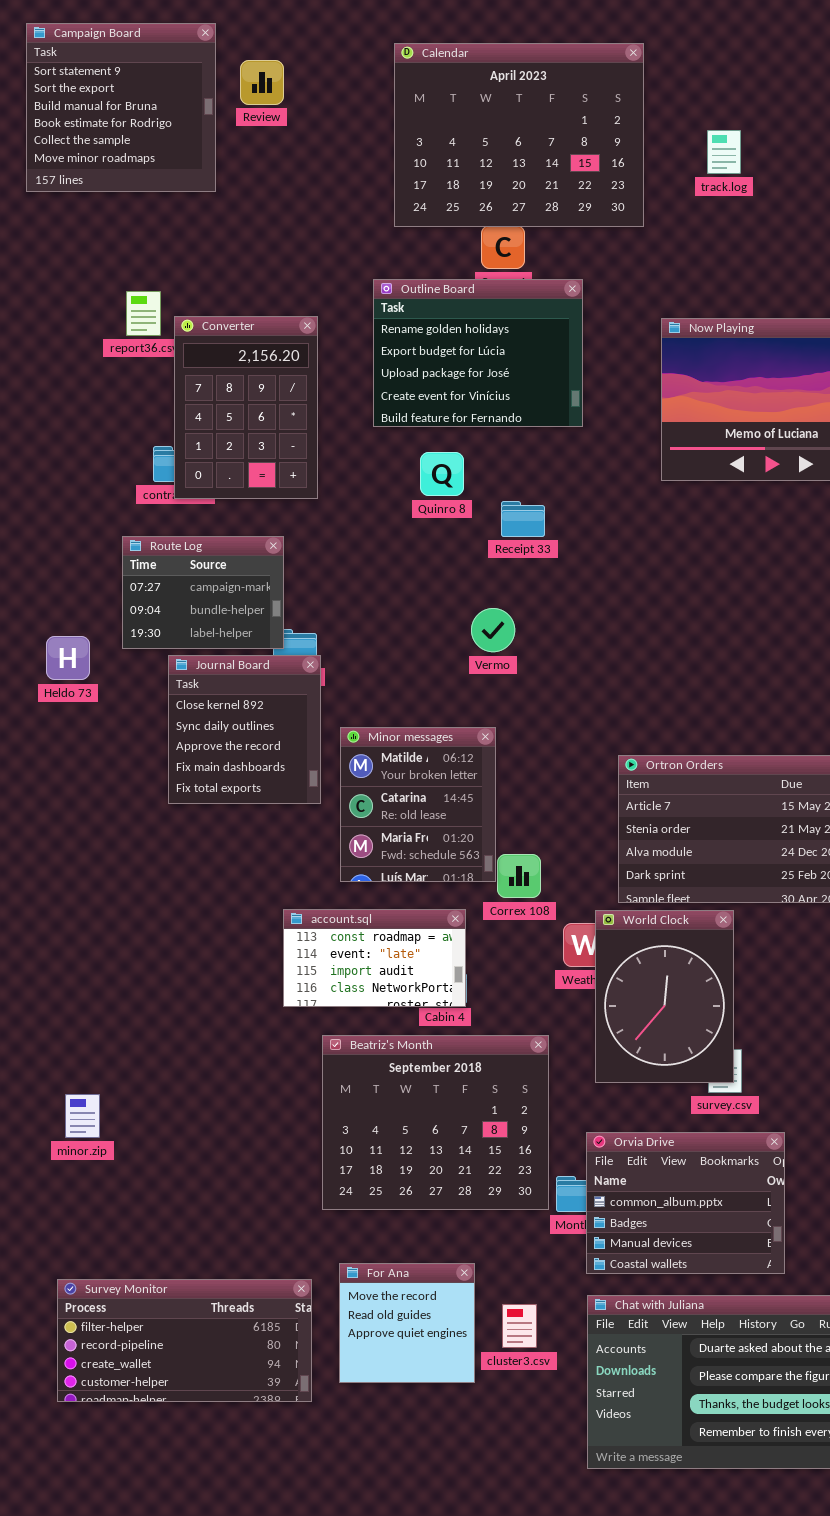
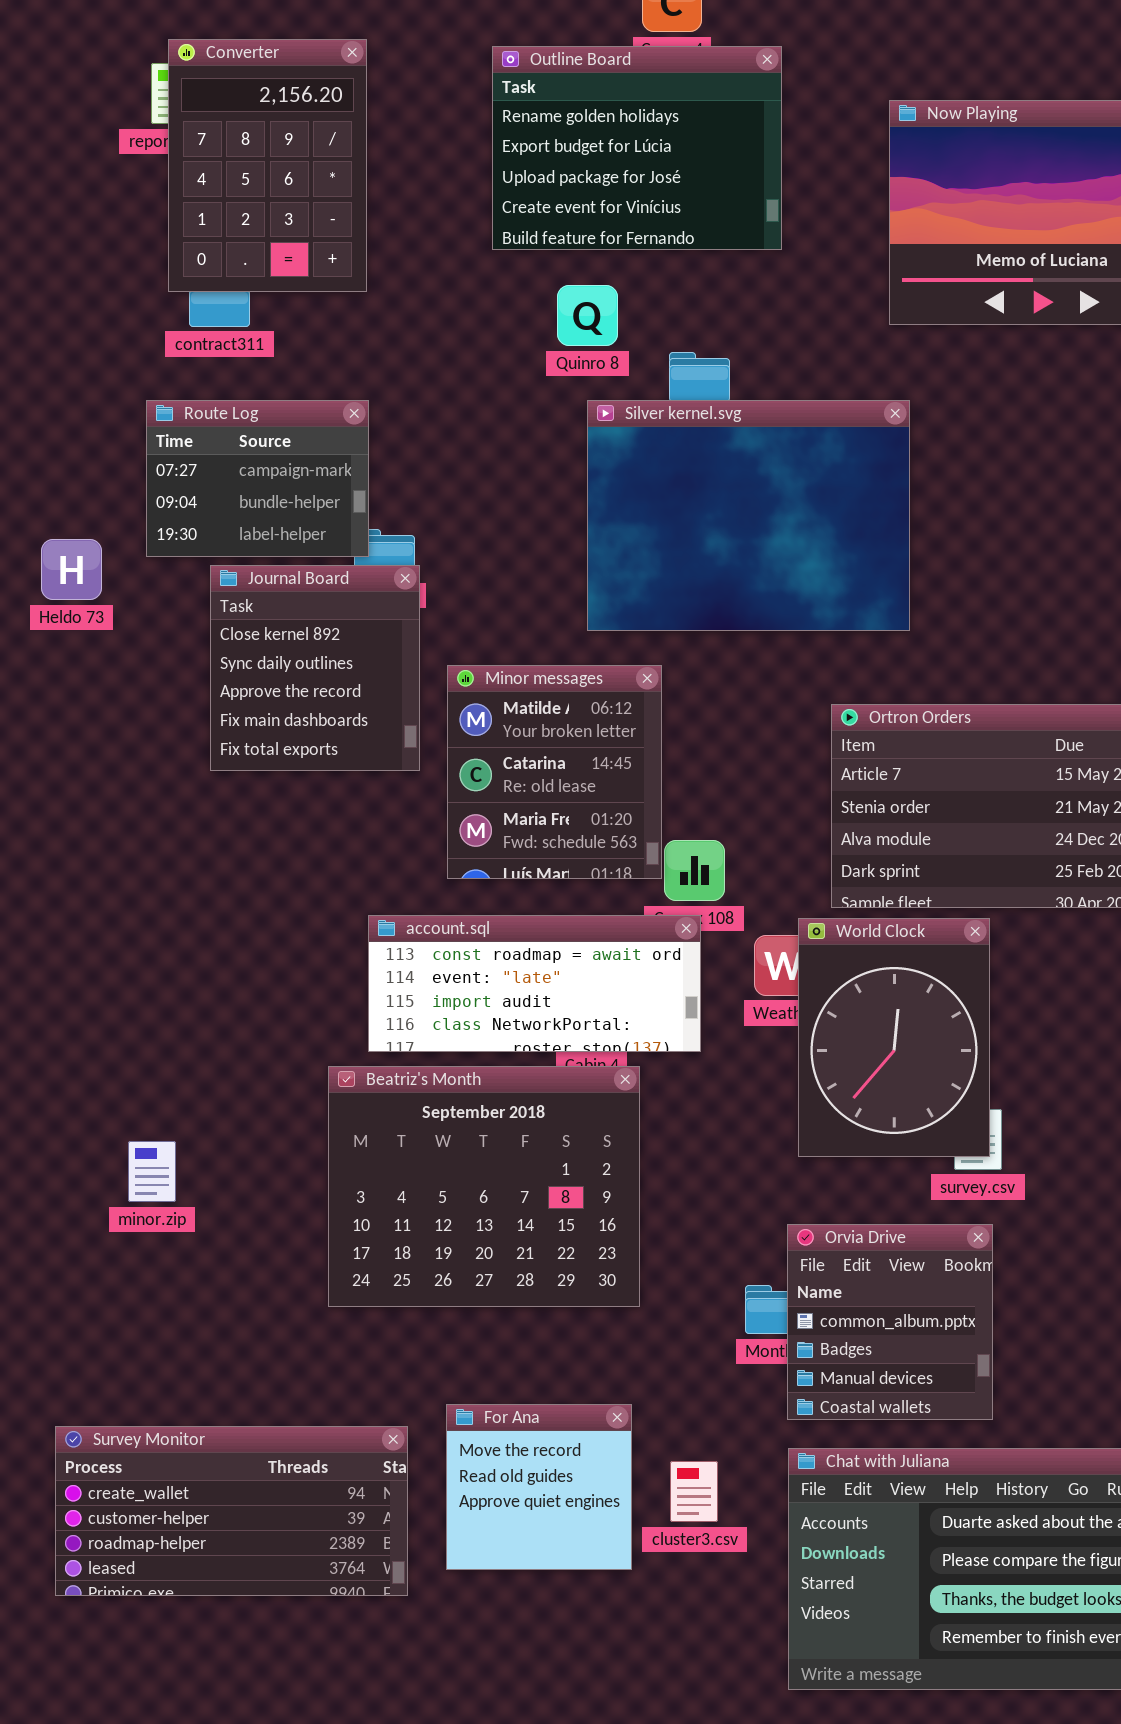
Converter: [174,316,318,499] -> [168,39,367,292], moved
Silver kernel.svg: none -> [587,400,910,631], opened
account.sql: [283,909,466,1007] -> [368,915,701,1052], resized
Beatriz's Month: [322,1035,549,1210] -> [328,1066,640,1307], moved
minor.zip: [65,1094,100,1138] -> [128,1141,176,1202], moved
Orvia Drive: [586,1132,785,1274] -> [787,1224,993,1420], resized
Survey Monitor: [57,1279,312,1402] -> [55,1426,408,1596], scrolled down 2 rows

